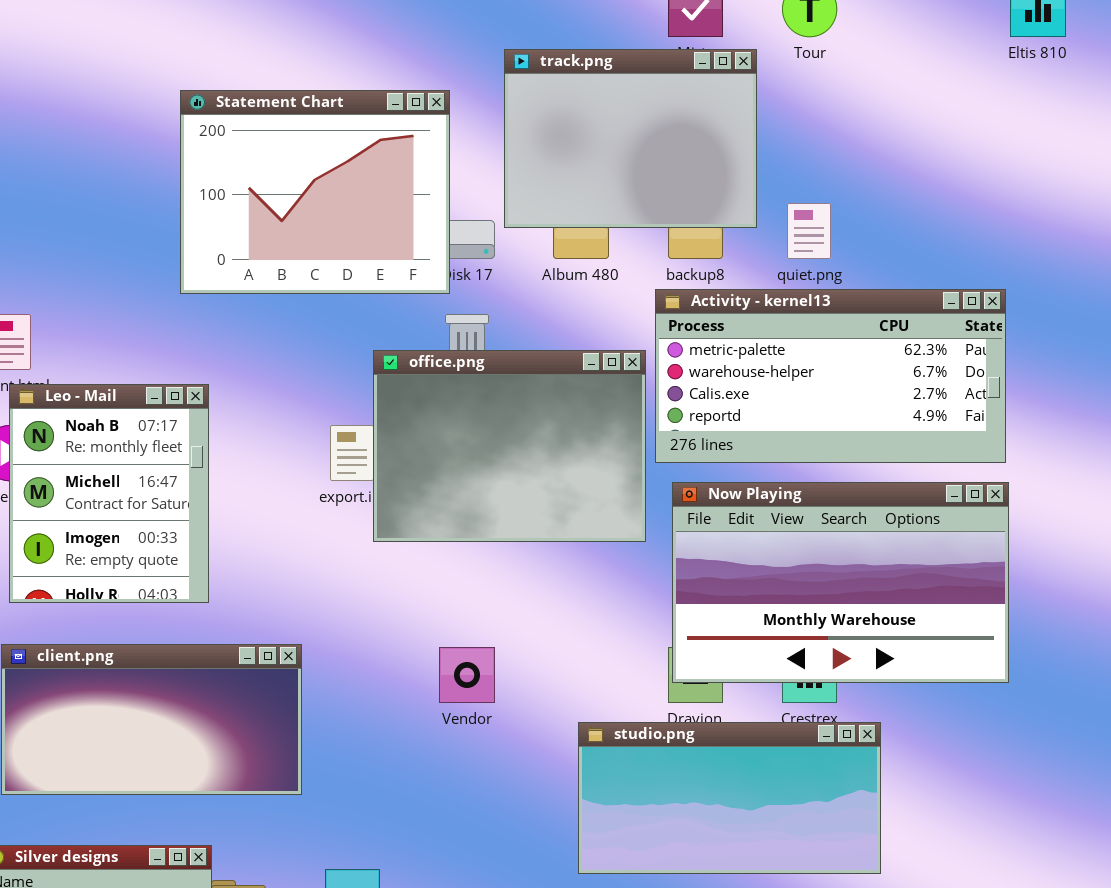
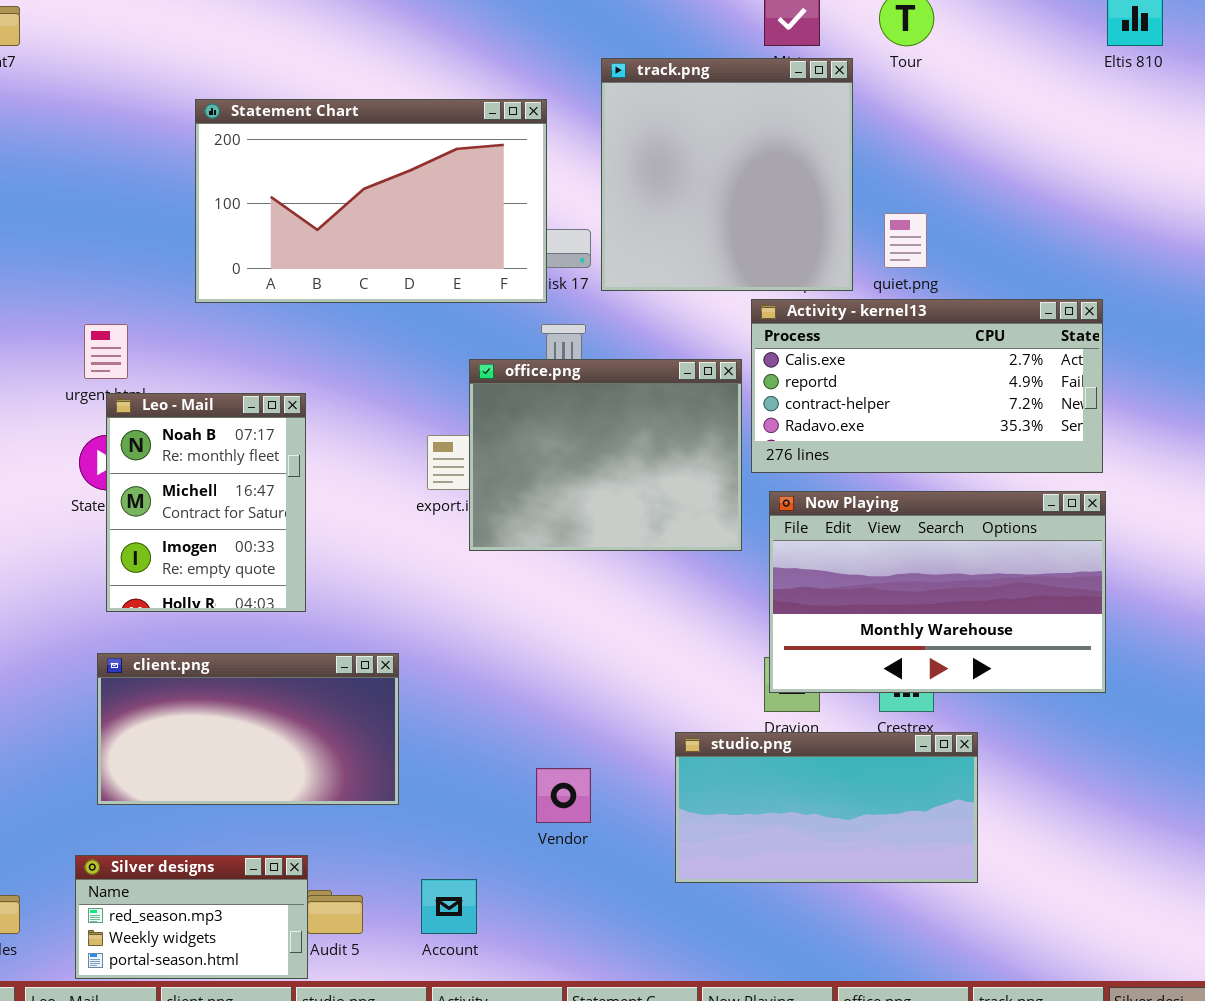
track.png: [504,49,757,228] -> [601,58,853,291], resized
Statement Chart: [180,90,450,294] -> [195,99,547,303], resized
Activity - kernel13: [655,289,1006,463] -> [751,299,1103,473], scrolled down 2 rows
Vendor: [439,647,495,703] -> [536,768,591,823], moved

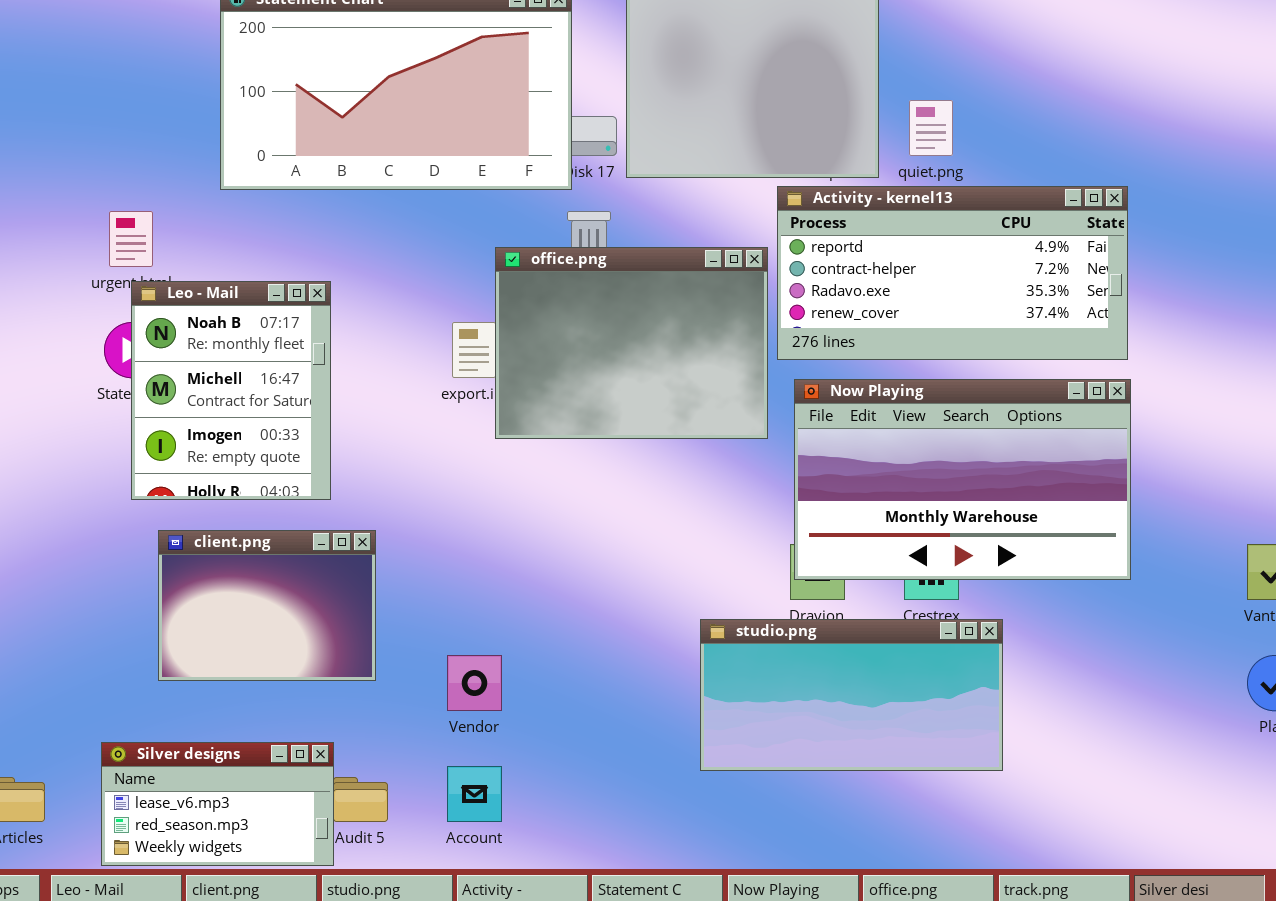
Activity - kernel13: [751,299,1103,473] -> [777,186,1128,360], scrolled down 1 row
client.png: [97,653,399,805] -> [158,530,376,681], moved, resized
Vendor: [536,768,591,823] -> [447,655,502,711], moved
Silver designs: [75,855,308,979] -> [101,742,334,866], scrolled up 1 row

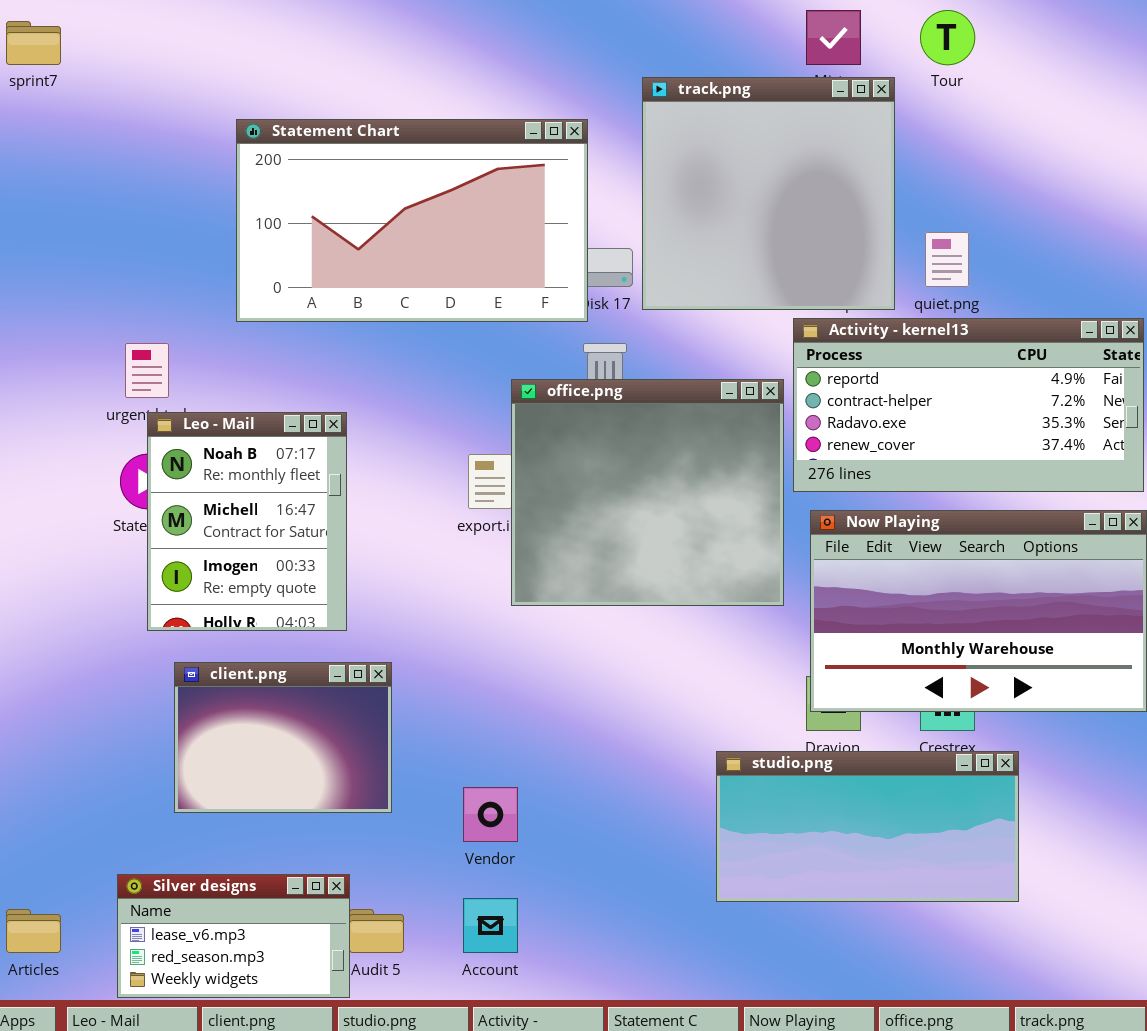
office.png: [495,247,768,439] -> [511,379,784,606], resized

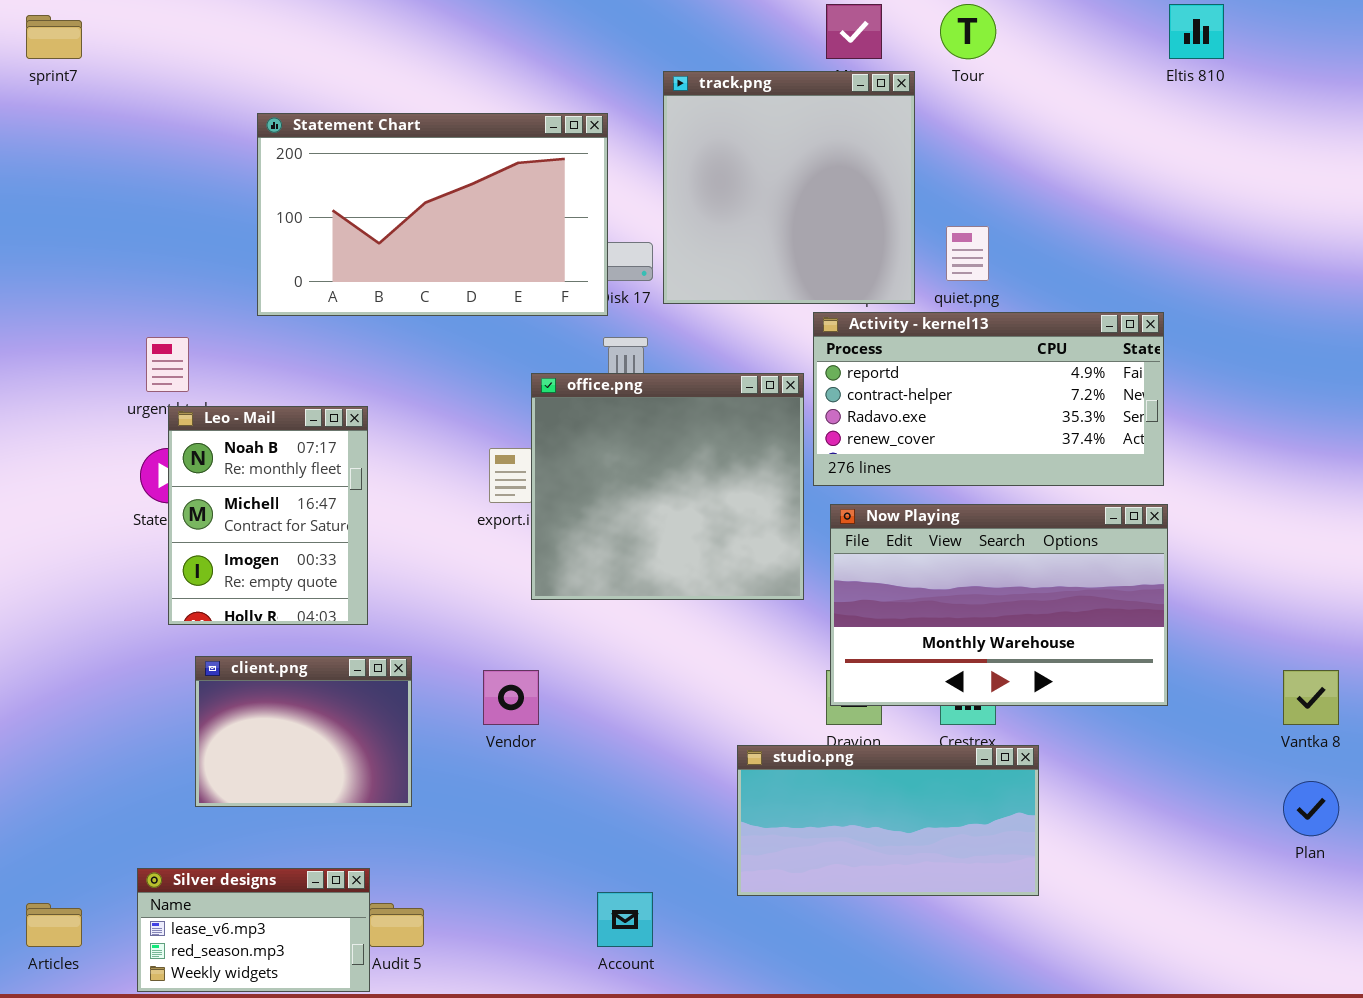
Vendor: [463,787,518,842] -> [483,670,539,725], moved
Account: [463,898,518,953] -> [597,892,653,947], moved

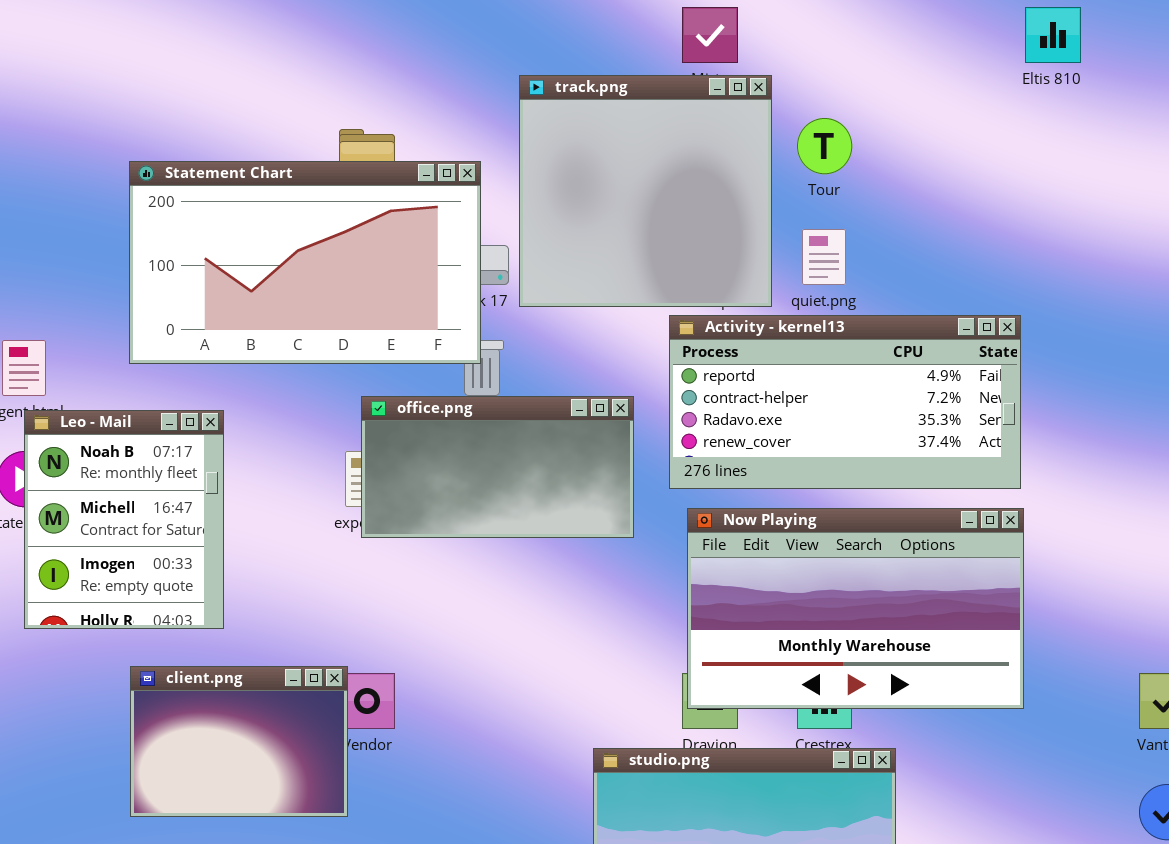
Tour: [940,4,996,59] -> [797,118,852,174], moved
Statement Chart: [257,113,608,316] -> [129,161,481,364], moved
office.png: [531,373,804,600] -> [361,396,634,538], moved, resized
client.png: [195,656,412,807] -> [130,666,348,817], moved

